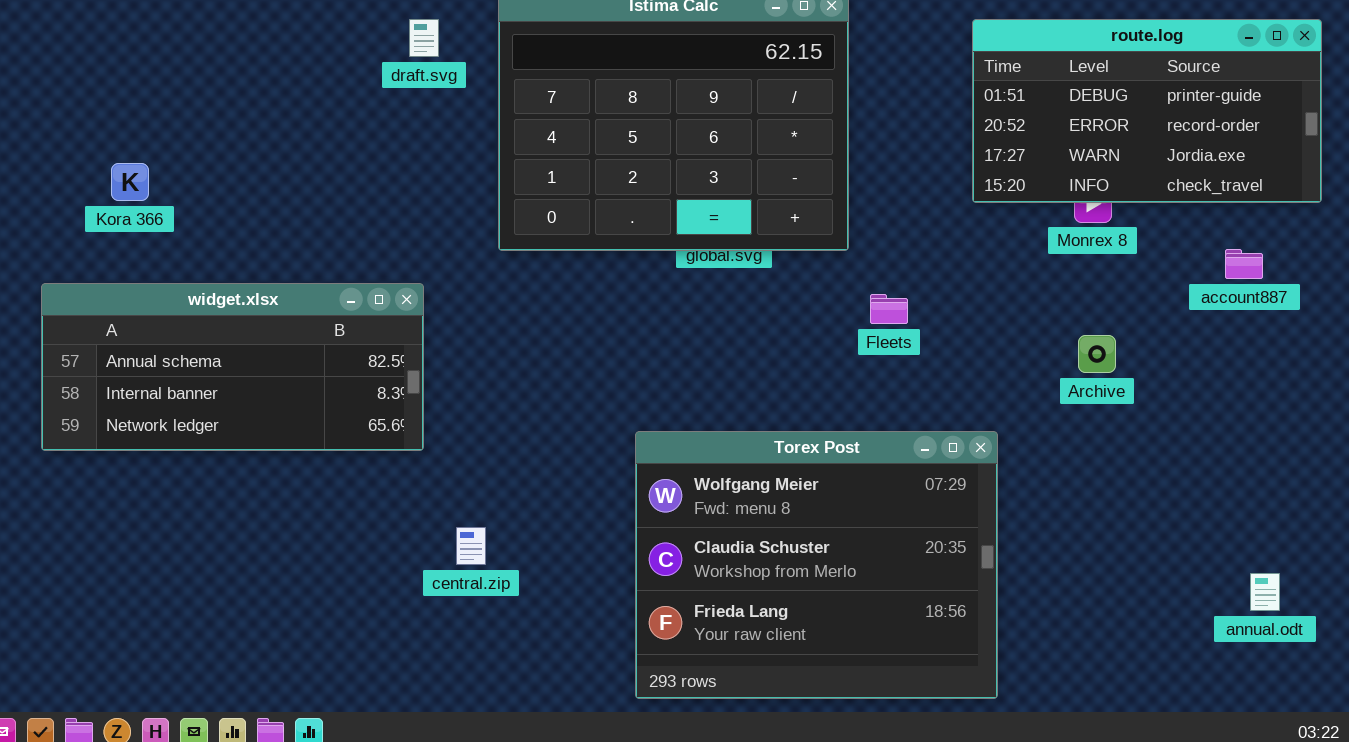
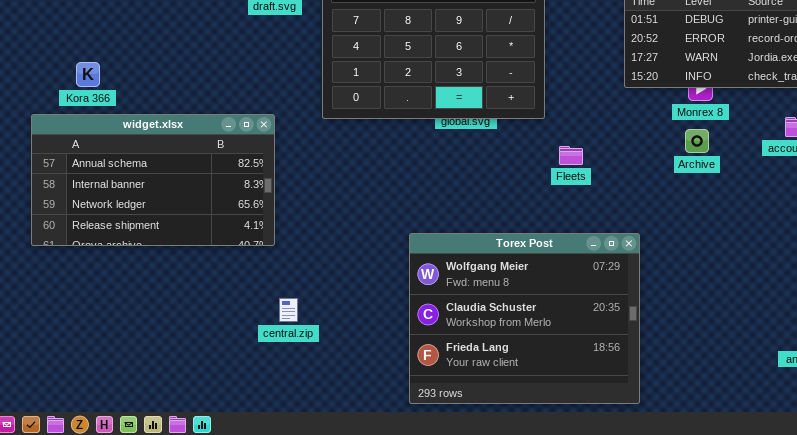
widget.xlsx: [41,283,424,451] -> [31,114,275,246], resized
Archive: [1078,335,1116,373] -> [685,129,709,153], moved
central.zip: [456,527,486,565] -> [279,298,298,322], moved

